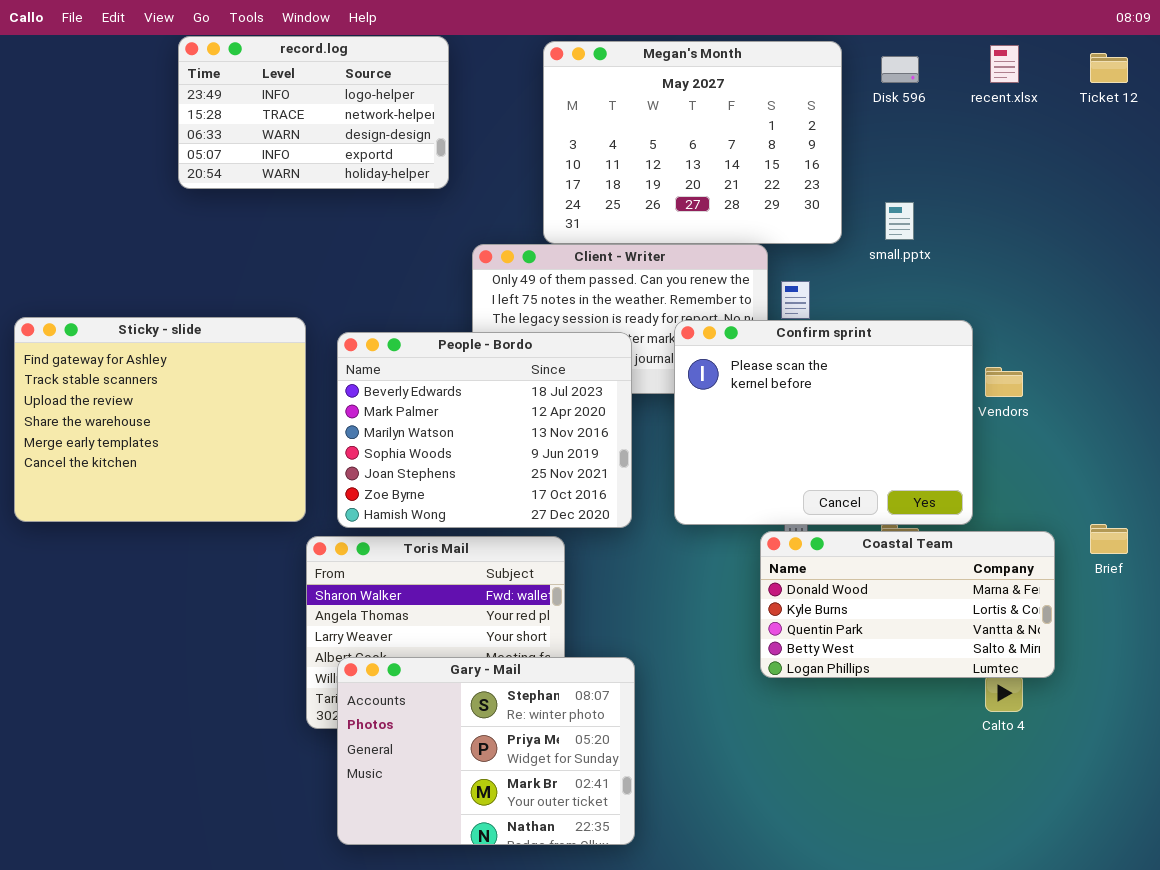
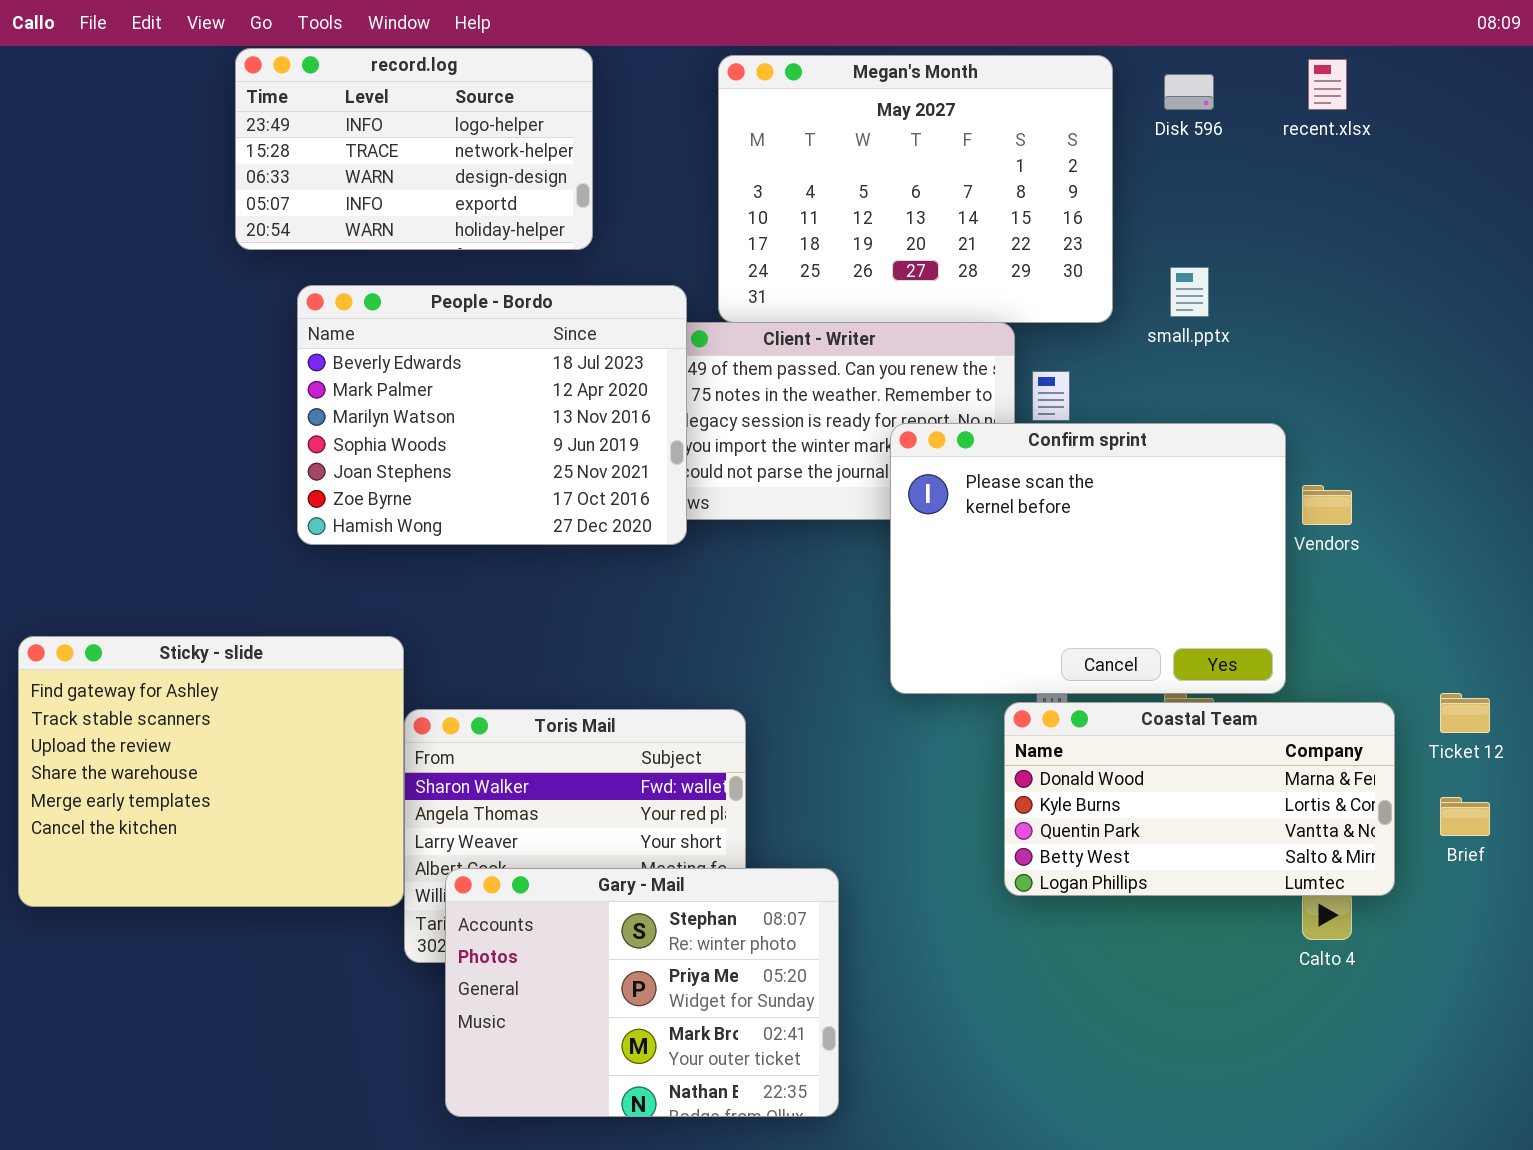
Ticket 12: [1090,53,1128,83] -> [1440,693,1490,733], moved
Sticky - slide: [14,317,306,522] -> [18,636,404,907], moved
People - Bordo: [337,332,632,528] -> [297,285,687,545], moved
Brief: [1090,524,1128,554] -> [1440,797,1490,836], moved

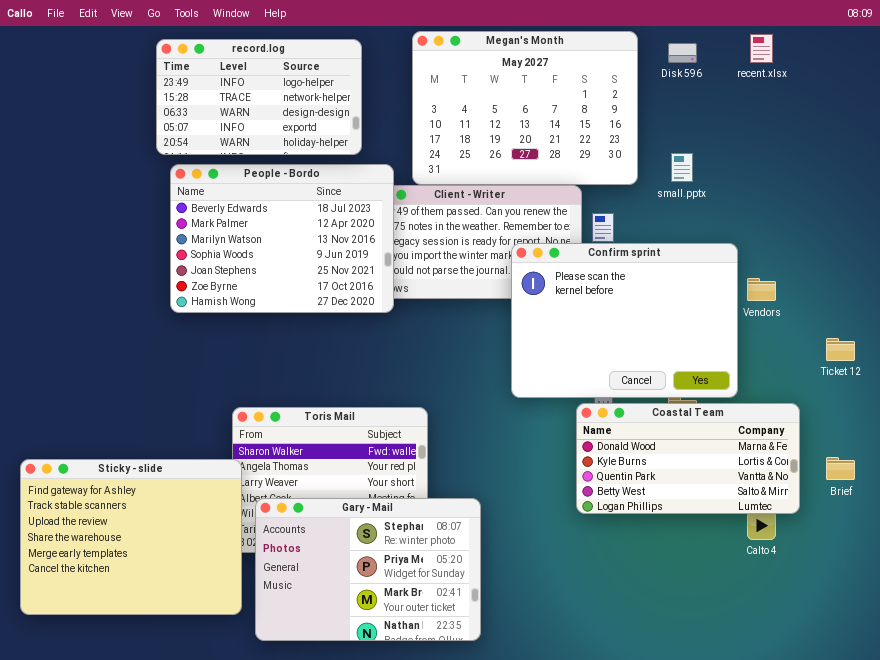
record.log: [235,48,593,250] -> [156,39,362,155], moved
Sticky - slide: [18,636,404,907] -> [20,459,242,615], moved
Ticket 12: [1440,693,1490,733] -> [826,338,855,361], moved

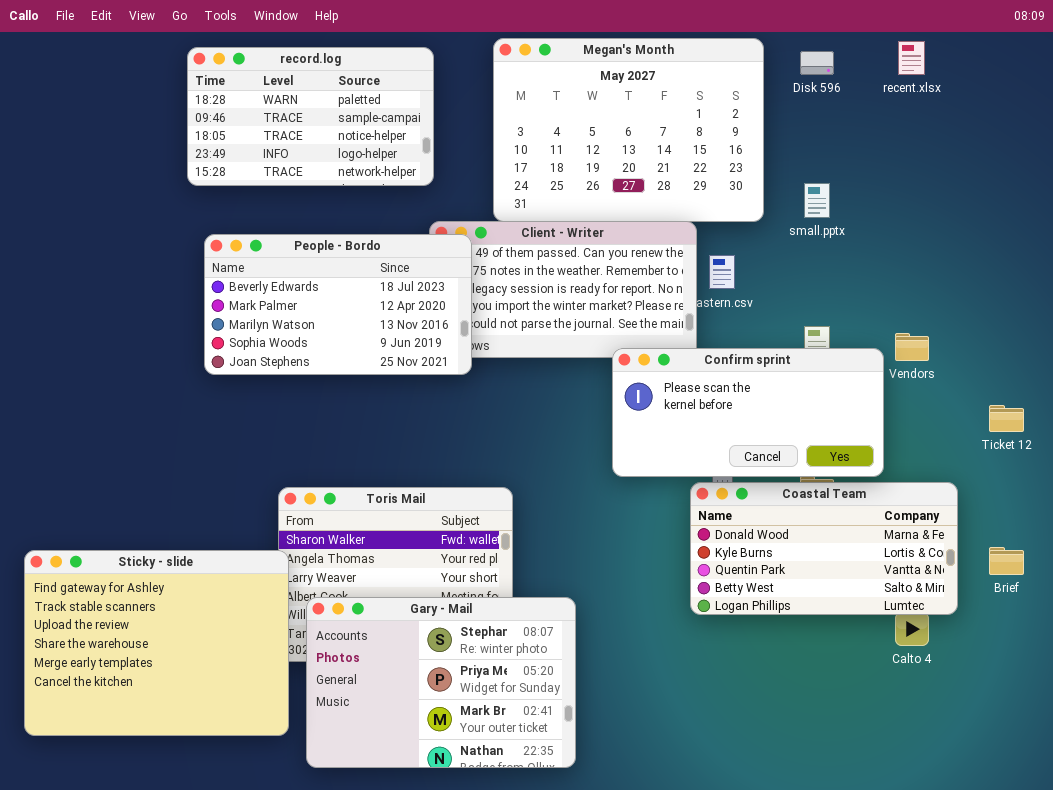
record.log: [156,39,362,155] -> [187,47,434,186], scrolled up 3 rows
People - Bordo: [170,164,394,313] -> [204,234,472,375], resized
Confirm sprint: [511,243,738,398] -> [612,348,884,477], resized

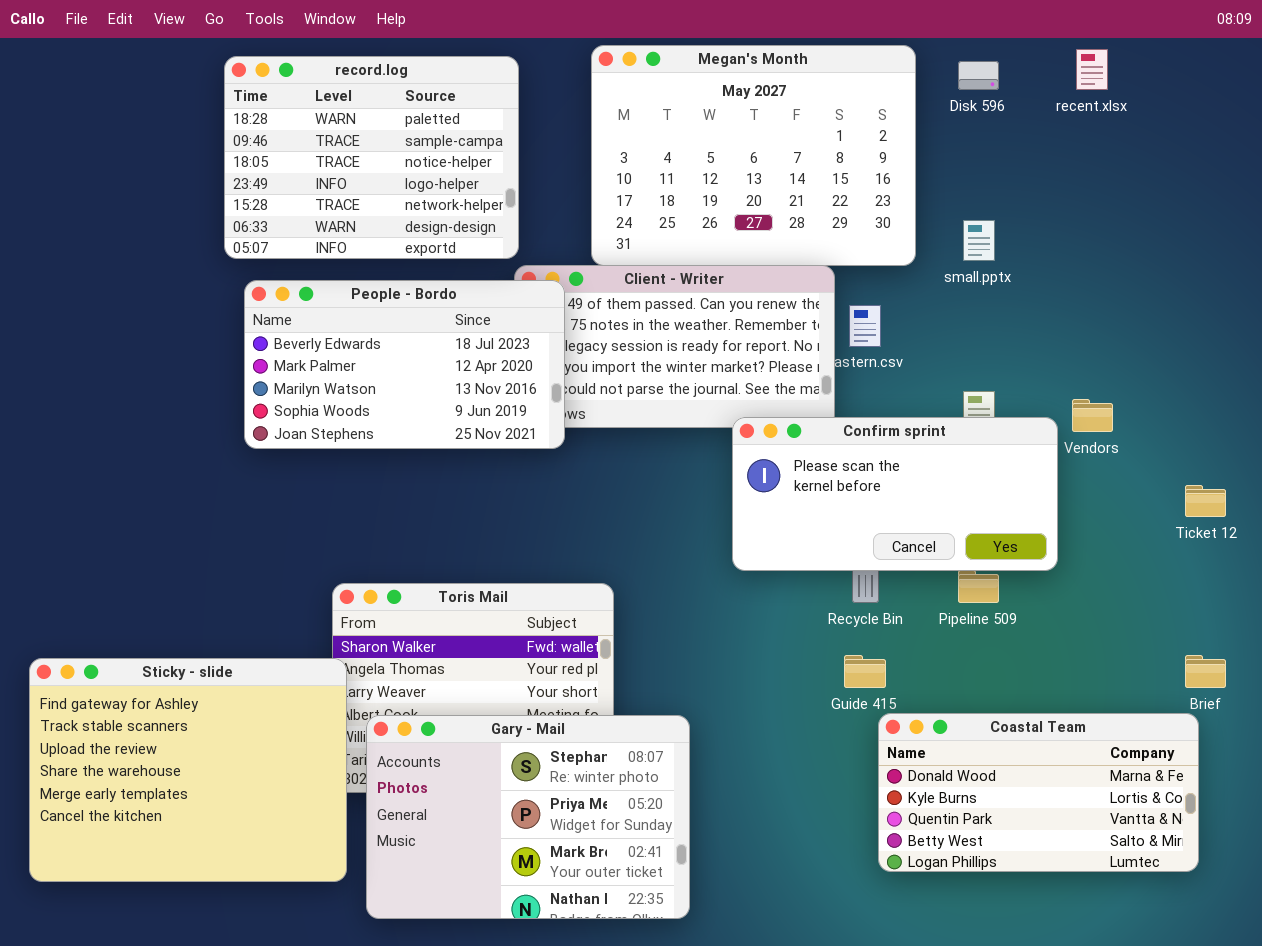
record.log: [187,47,434,186] -> [224,56,519,259], resized
Coastal Team: [690,482,958,615] -> [878,713,1199,872], moved

